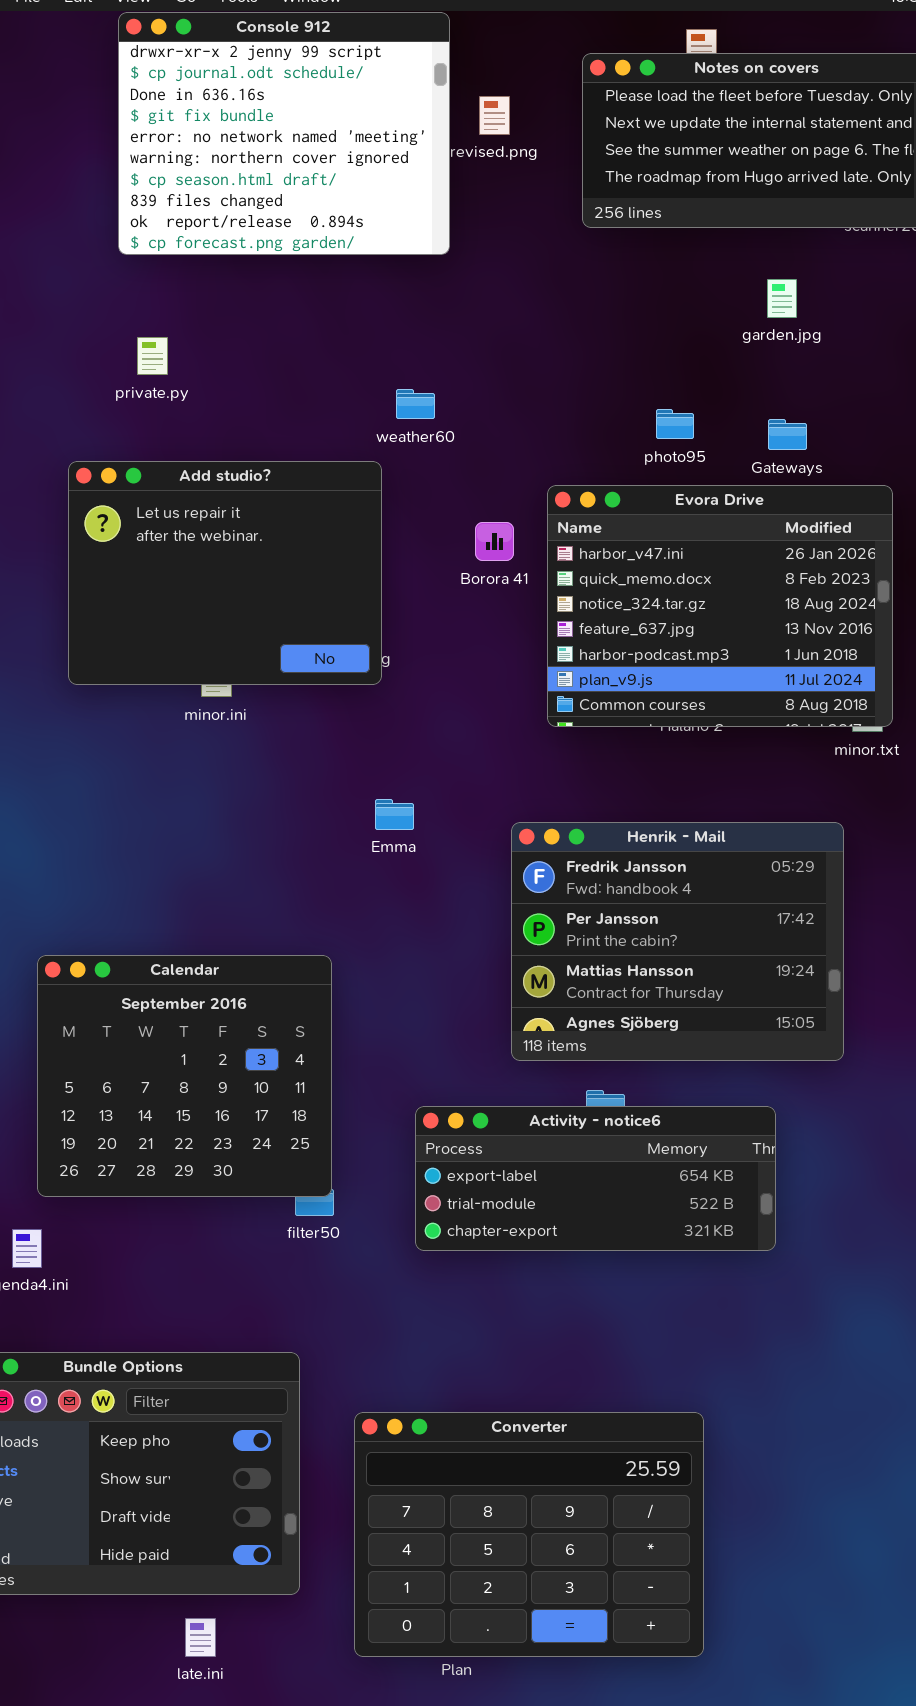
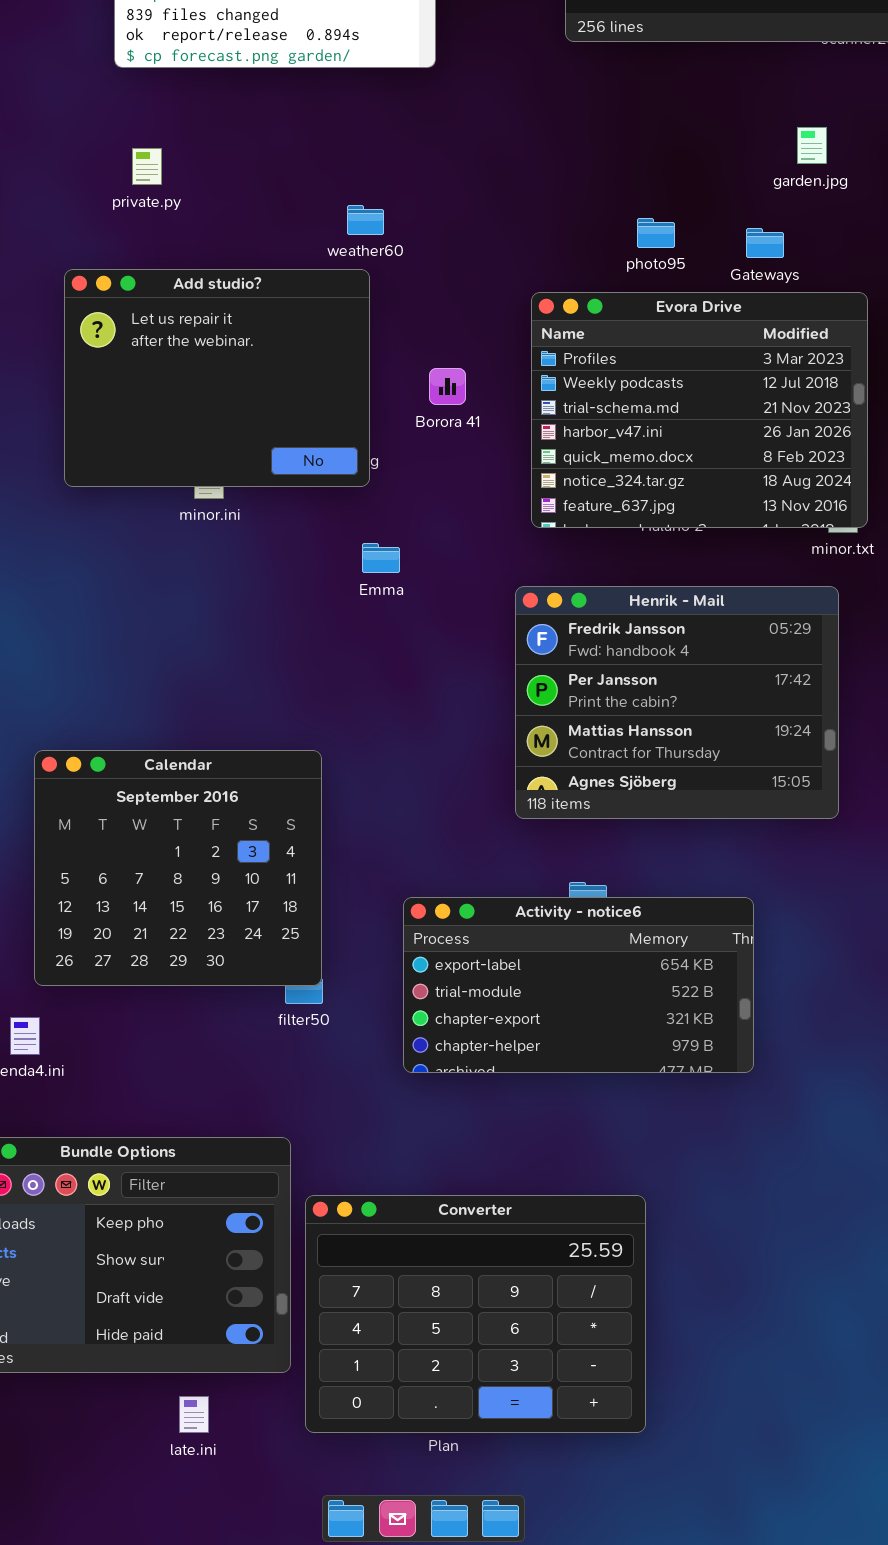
garden.jpg: [767,279,797,318] -> [797,127,827,164], moved
weather60: [396,389,435,419] -> [347,205,384,235], moved
Evora Drive: [547,485,893,727] -> [531,292,868,528], scrolled up 3 rows
Borora 41: [475,522,514,561] -> [429,368,466,405], moved
Emma: [375,799,414,830] -> [362,543,400,573], moved
Henrik - Mail: [511,822,844,1061] -> [515,586,839,819], moved
Activity - notice6: [415,1106,776,1251] -> [403,897,754,1073], resized
Converter: [354,1412,704,1657] -> [305,1195,646,1433], moved

